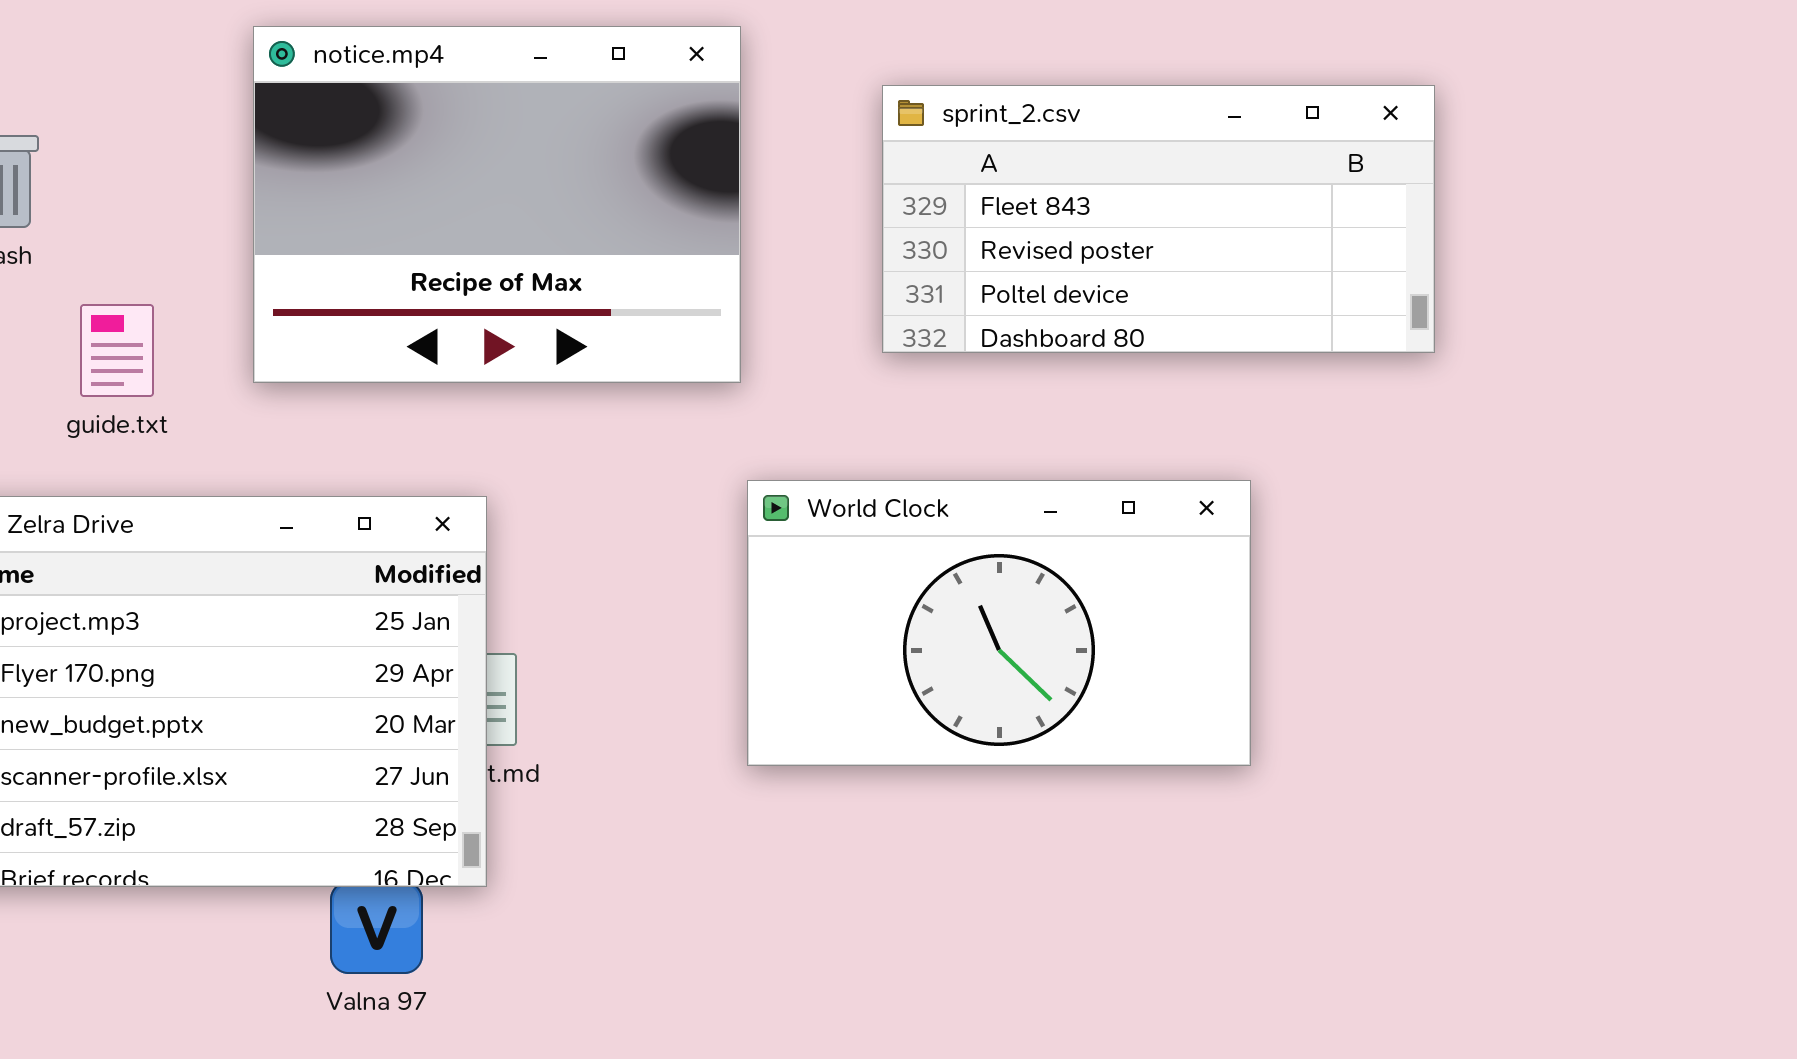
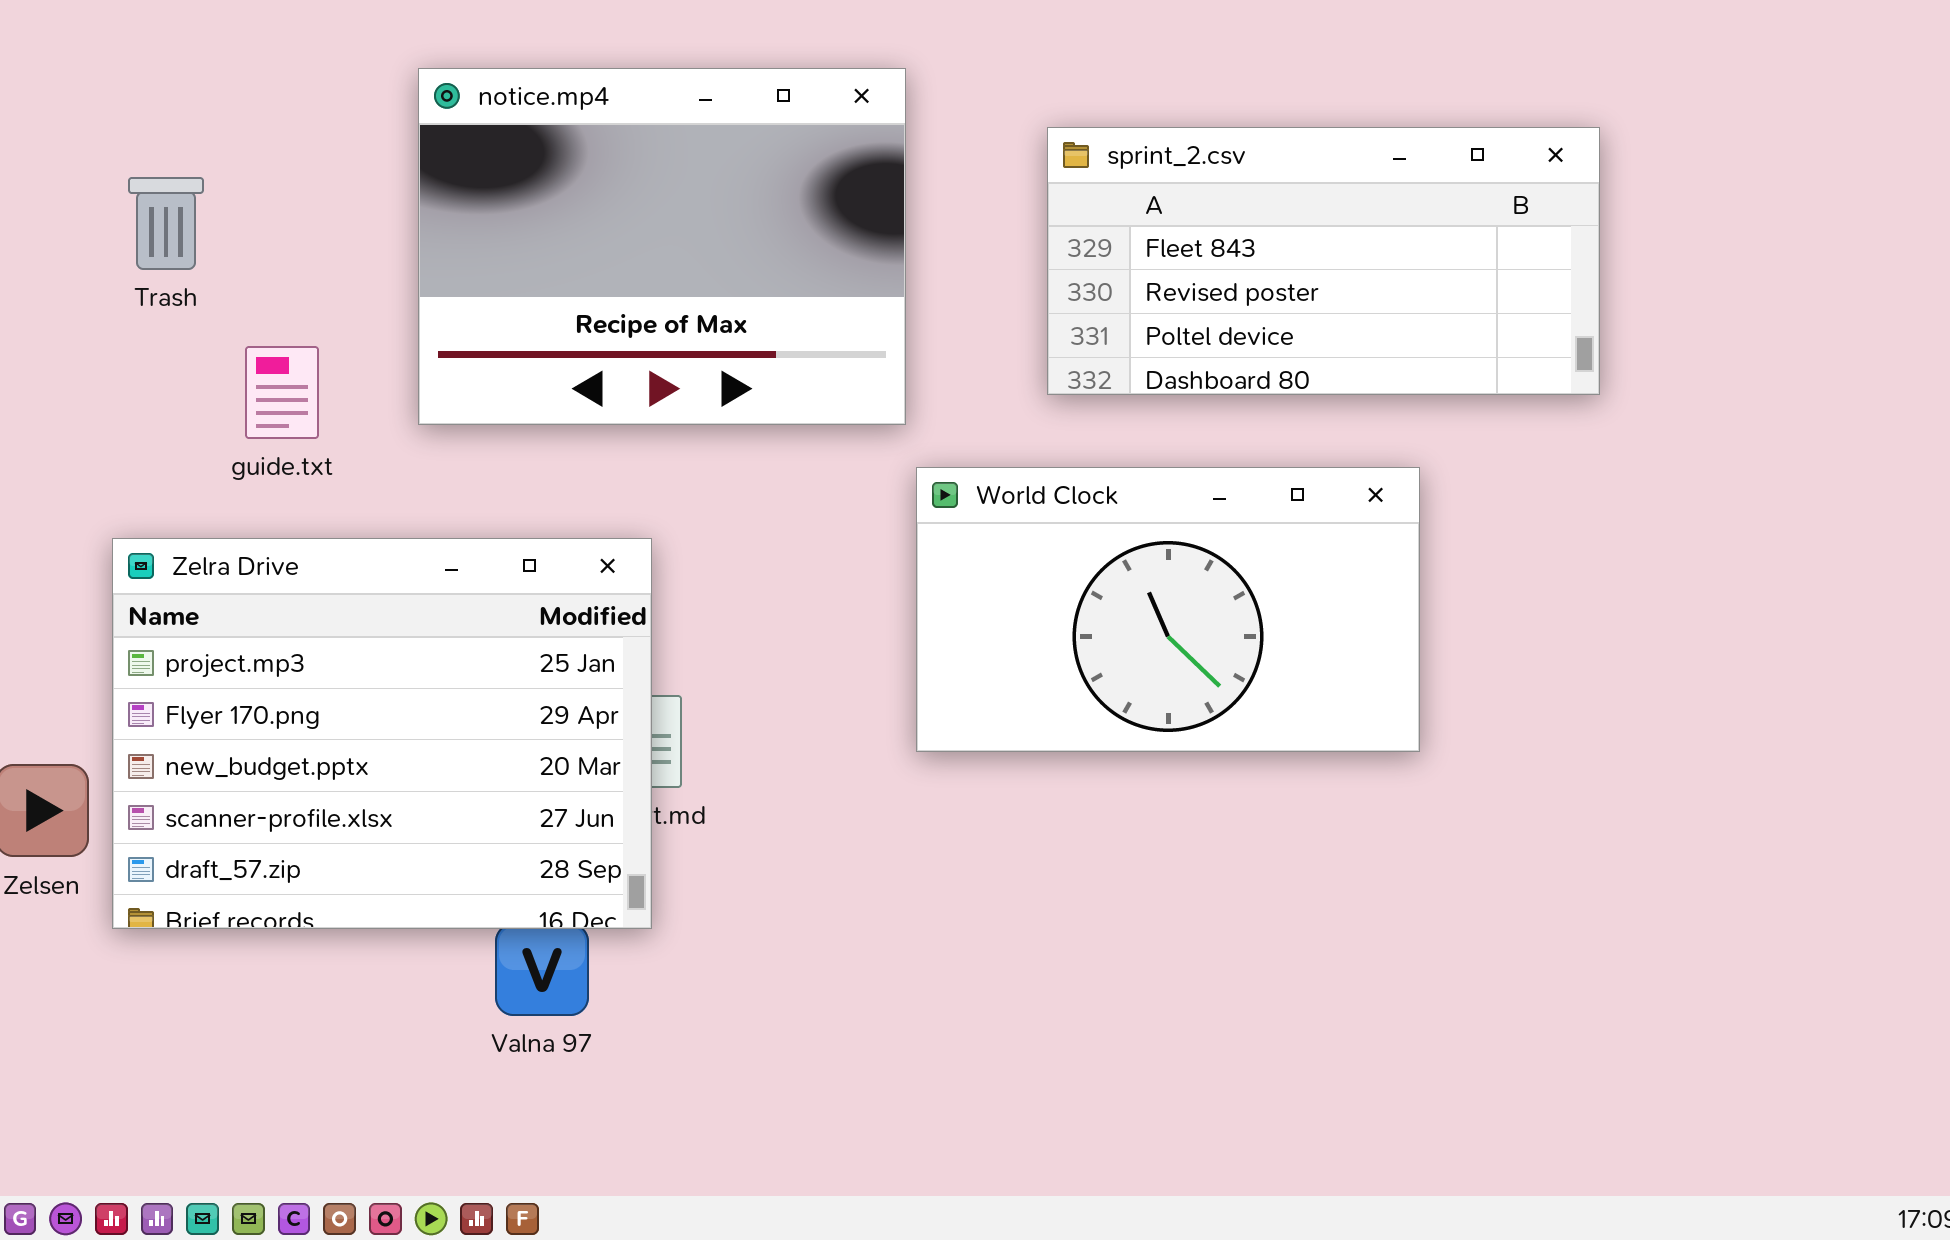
World Clock: [747,480,1251,766] -> [916,467,1420,752], moved

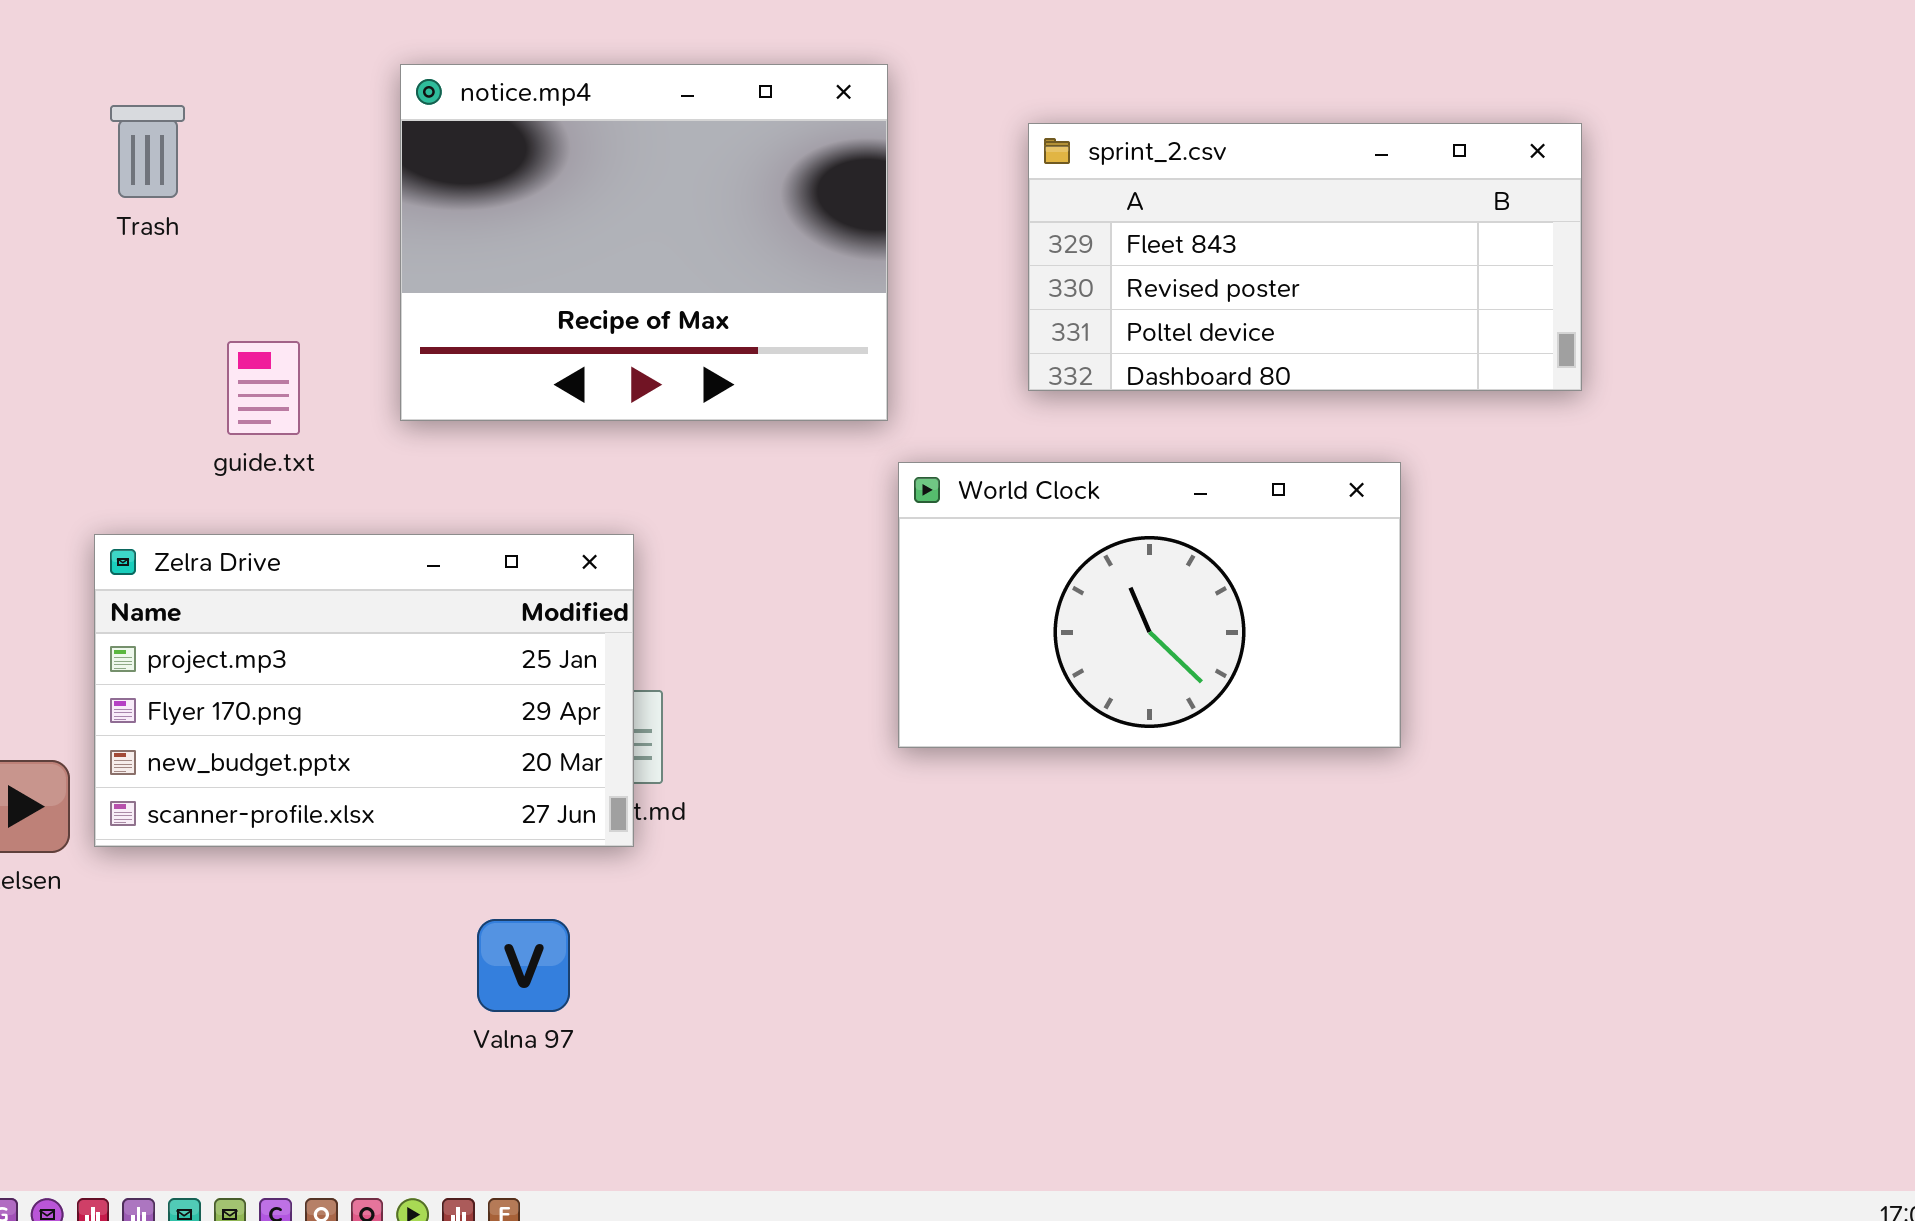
Trash: [128,177,204,270] -> [110,105,185,198], moved
Zelra Drive: [112,538,652,929] -> [94,534,634,847], resized

